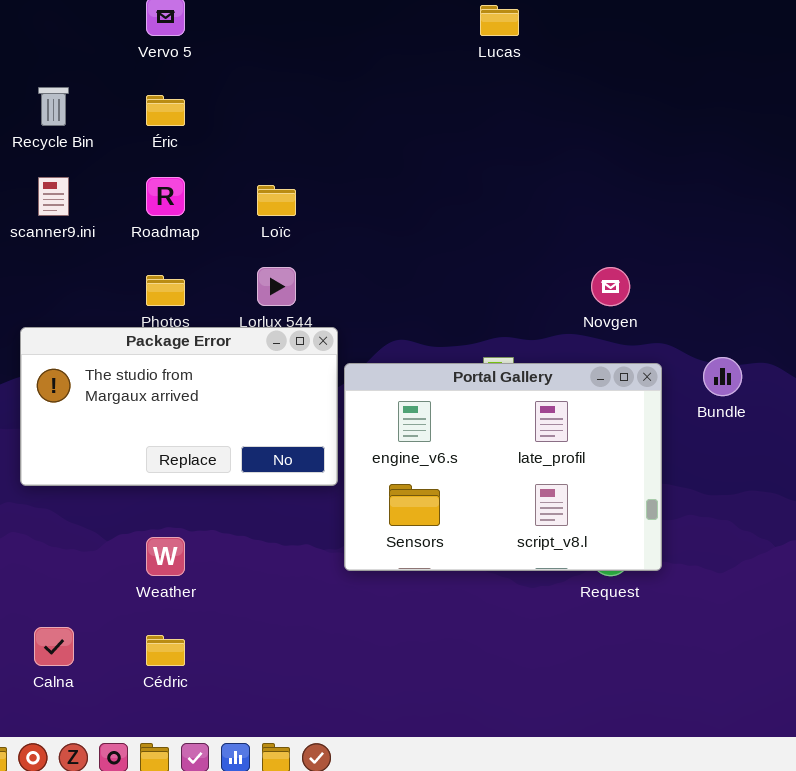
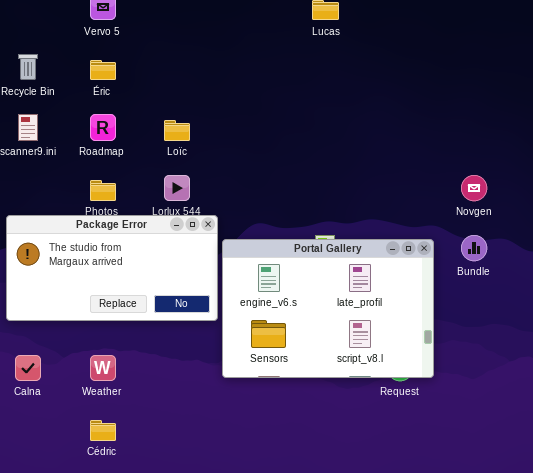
Novgen: [591,267,630,306] -> [461,175,487,201], moved
Calna: [34,627,74,666] -> [15,355,41,381], moved

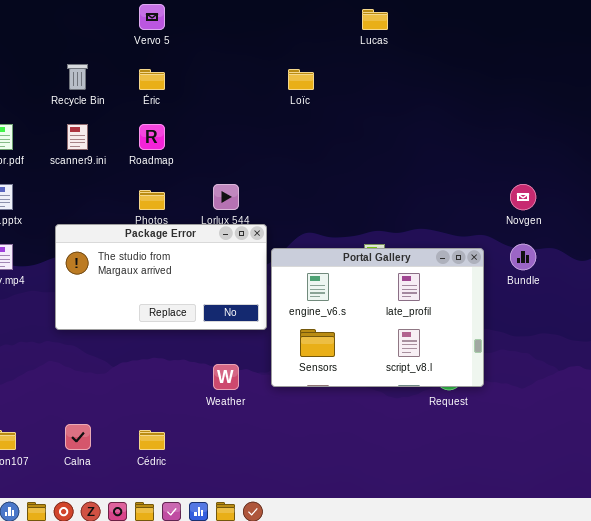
Loïc: [164,120,190,141] -> [288,69,314,90], moved
Calna: [15,355,41,381] -> [65,424,91,450], moved
Weather: [90,355,116,381] -> [213,364,239,390], moved

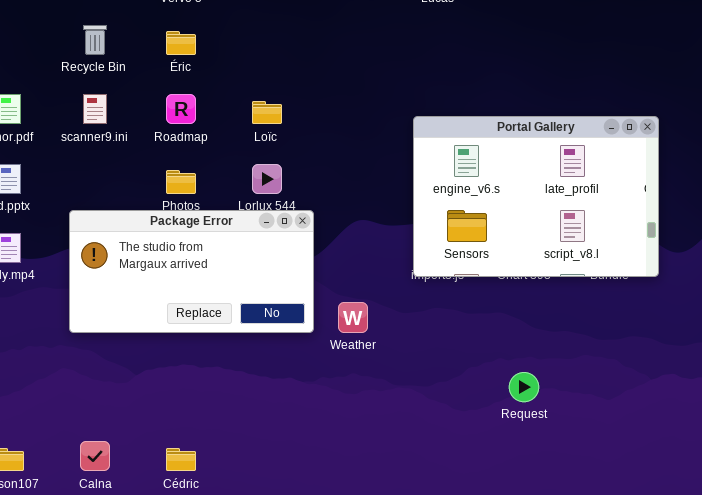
Loïc: [288,69,314,90] -> [252,101,282,124], moved
Portal Gallery: [271,248,484,387] -> [413,116,659,277], moved
Weather: [213,364,239,390] -> [338,302,368,333], moved

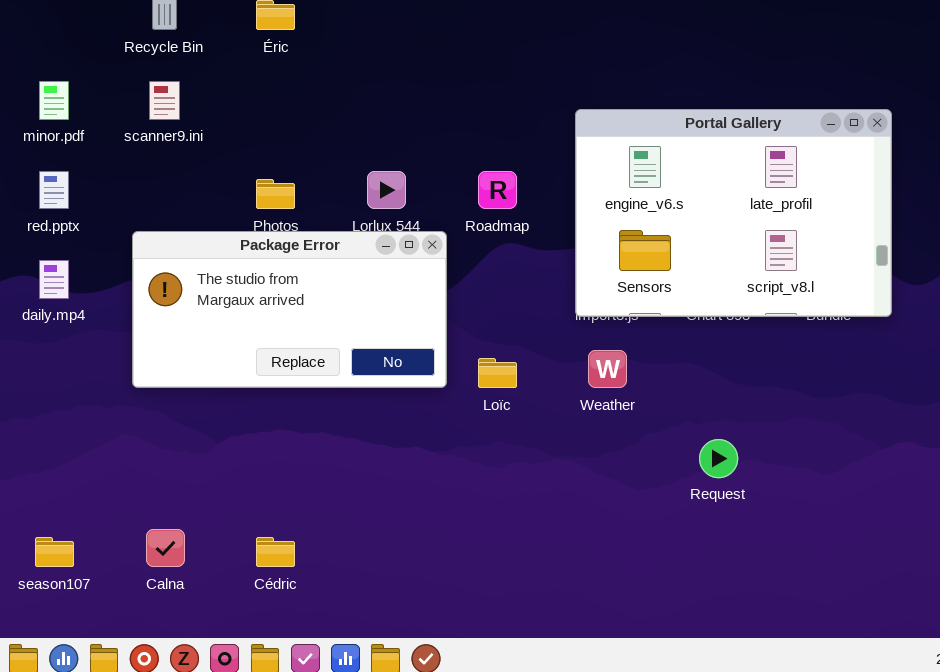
Roadmap: [166,94,196,124] -> [478,171,517,209], moved
Loïc: [252,101,282,124] -> [478,358,517,388], moved
Weather: [338,302,368,333] -> [588,350,627,388], moved

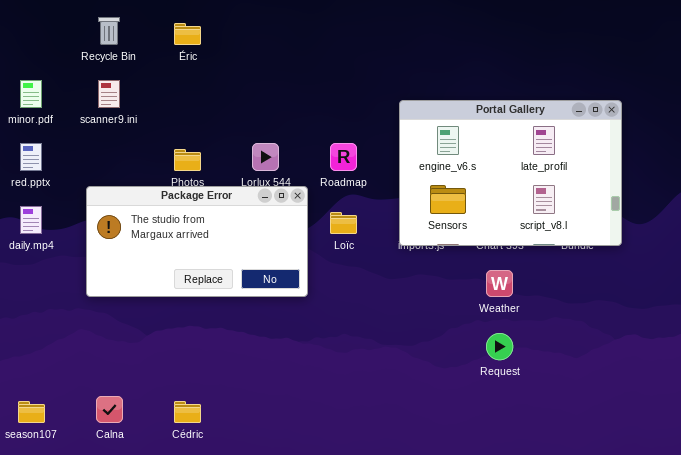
Weather: [588,350,627,388] -> [486,270,513,297], moved
Loïc: [478,358,517,388] -> [330,212,357,234], moved

